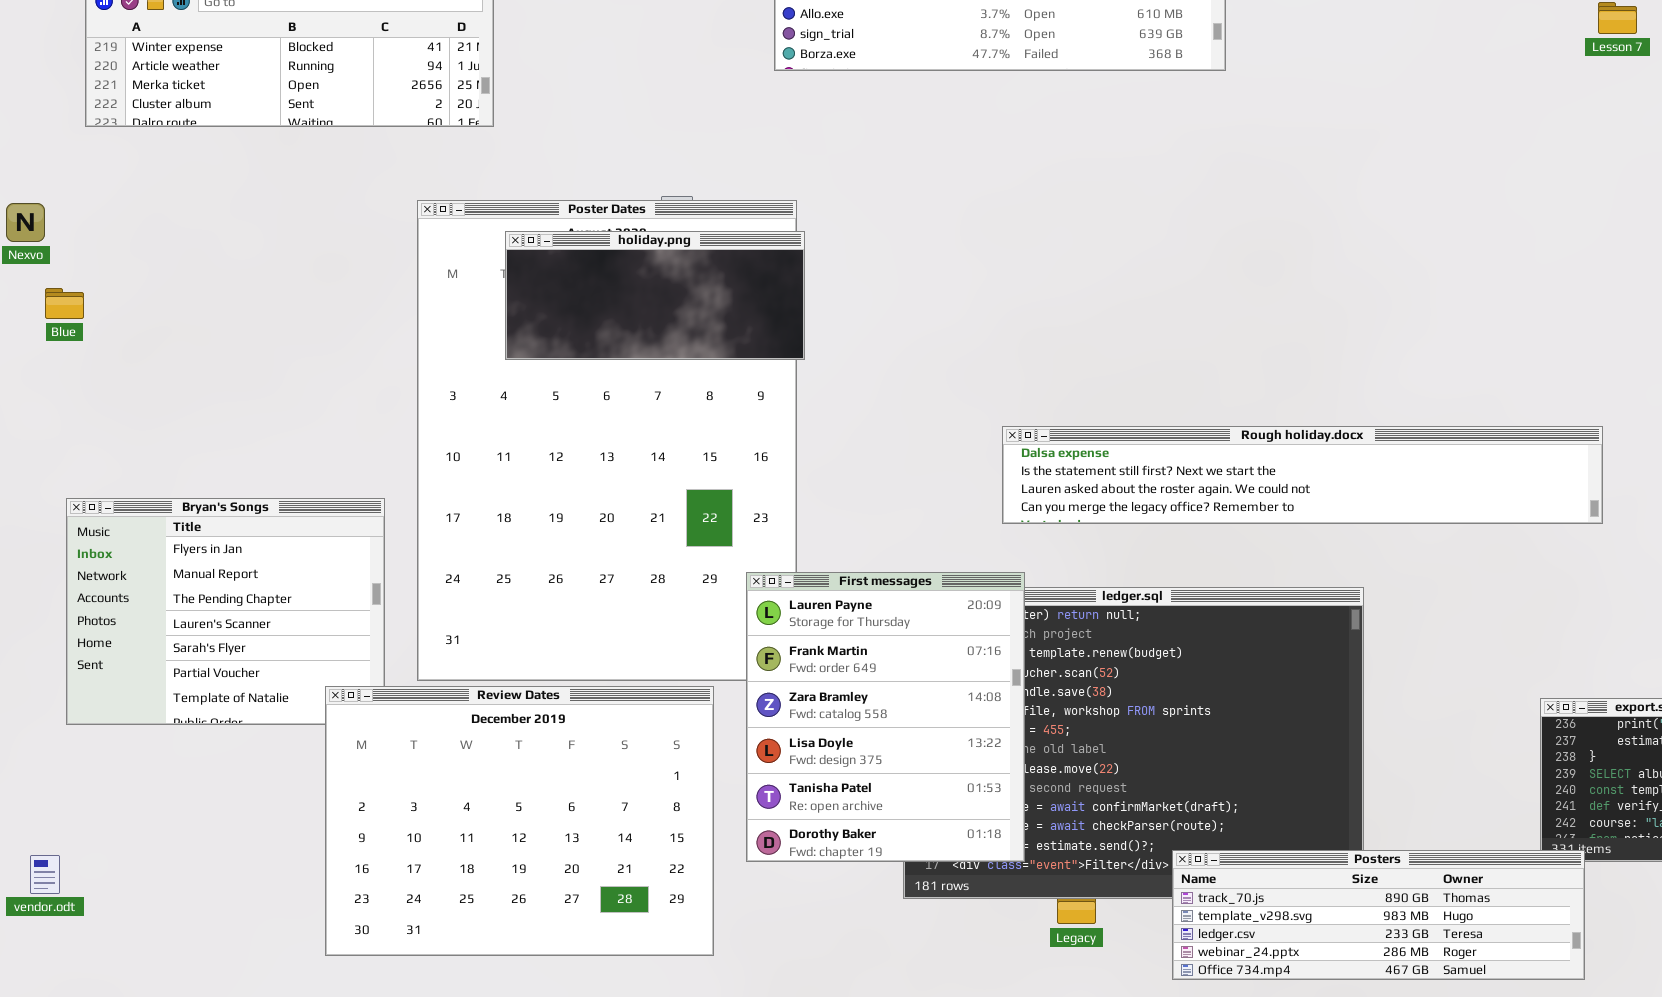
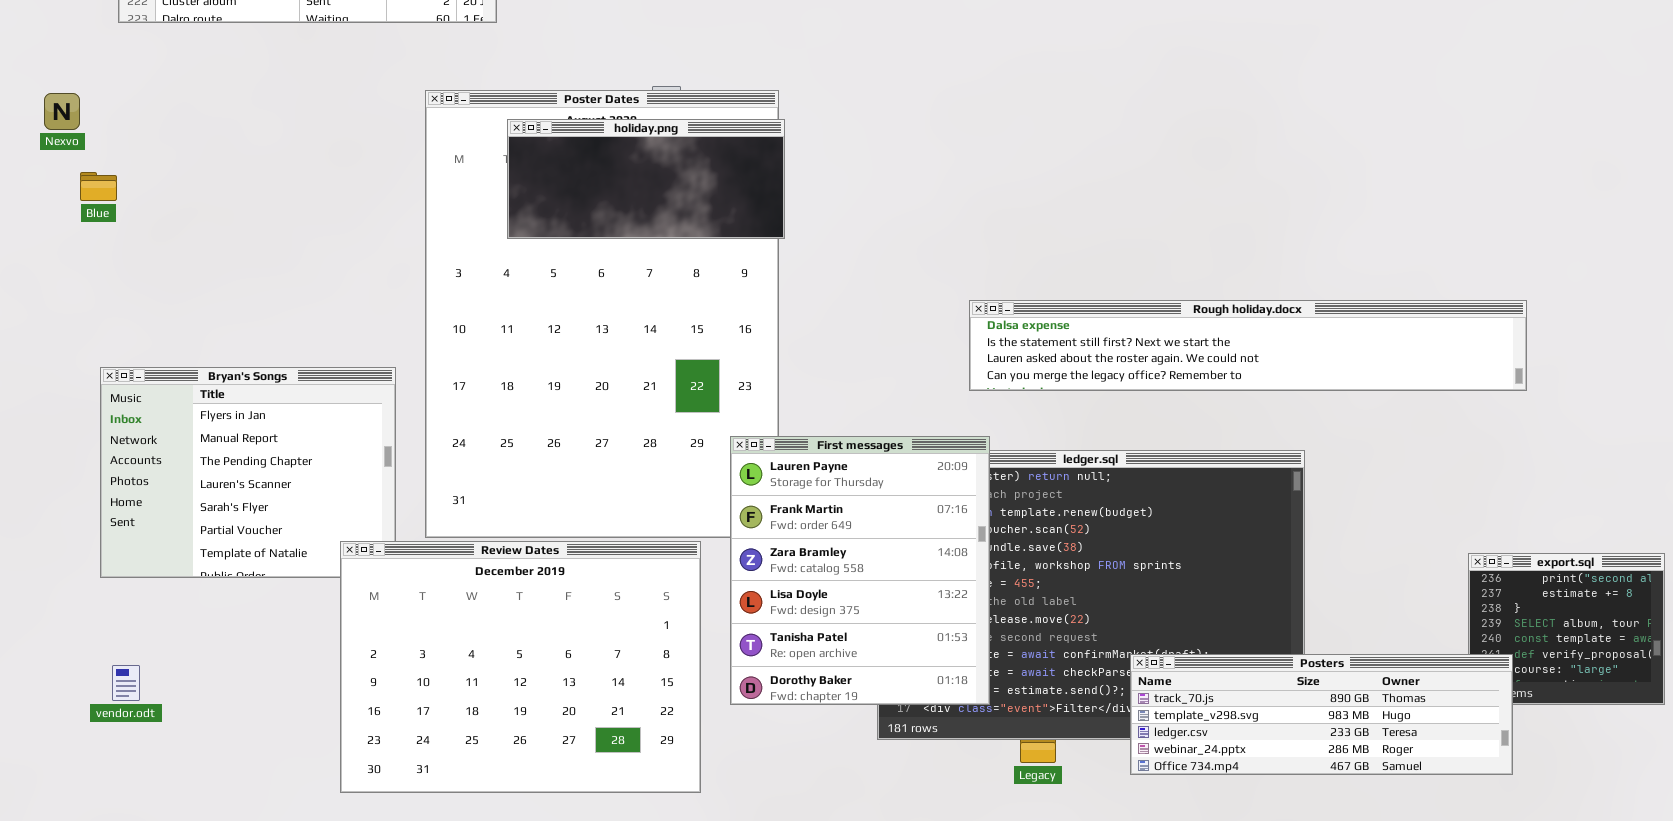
Posters: [1172,850,1585,980] -> [1130,654,1513,775], moved
vendor.odt: [30,855,60,894] -> [112,665,140,701], moved

